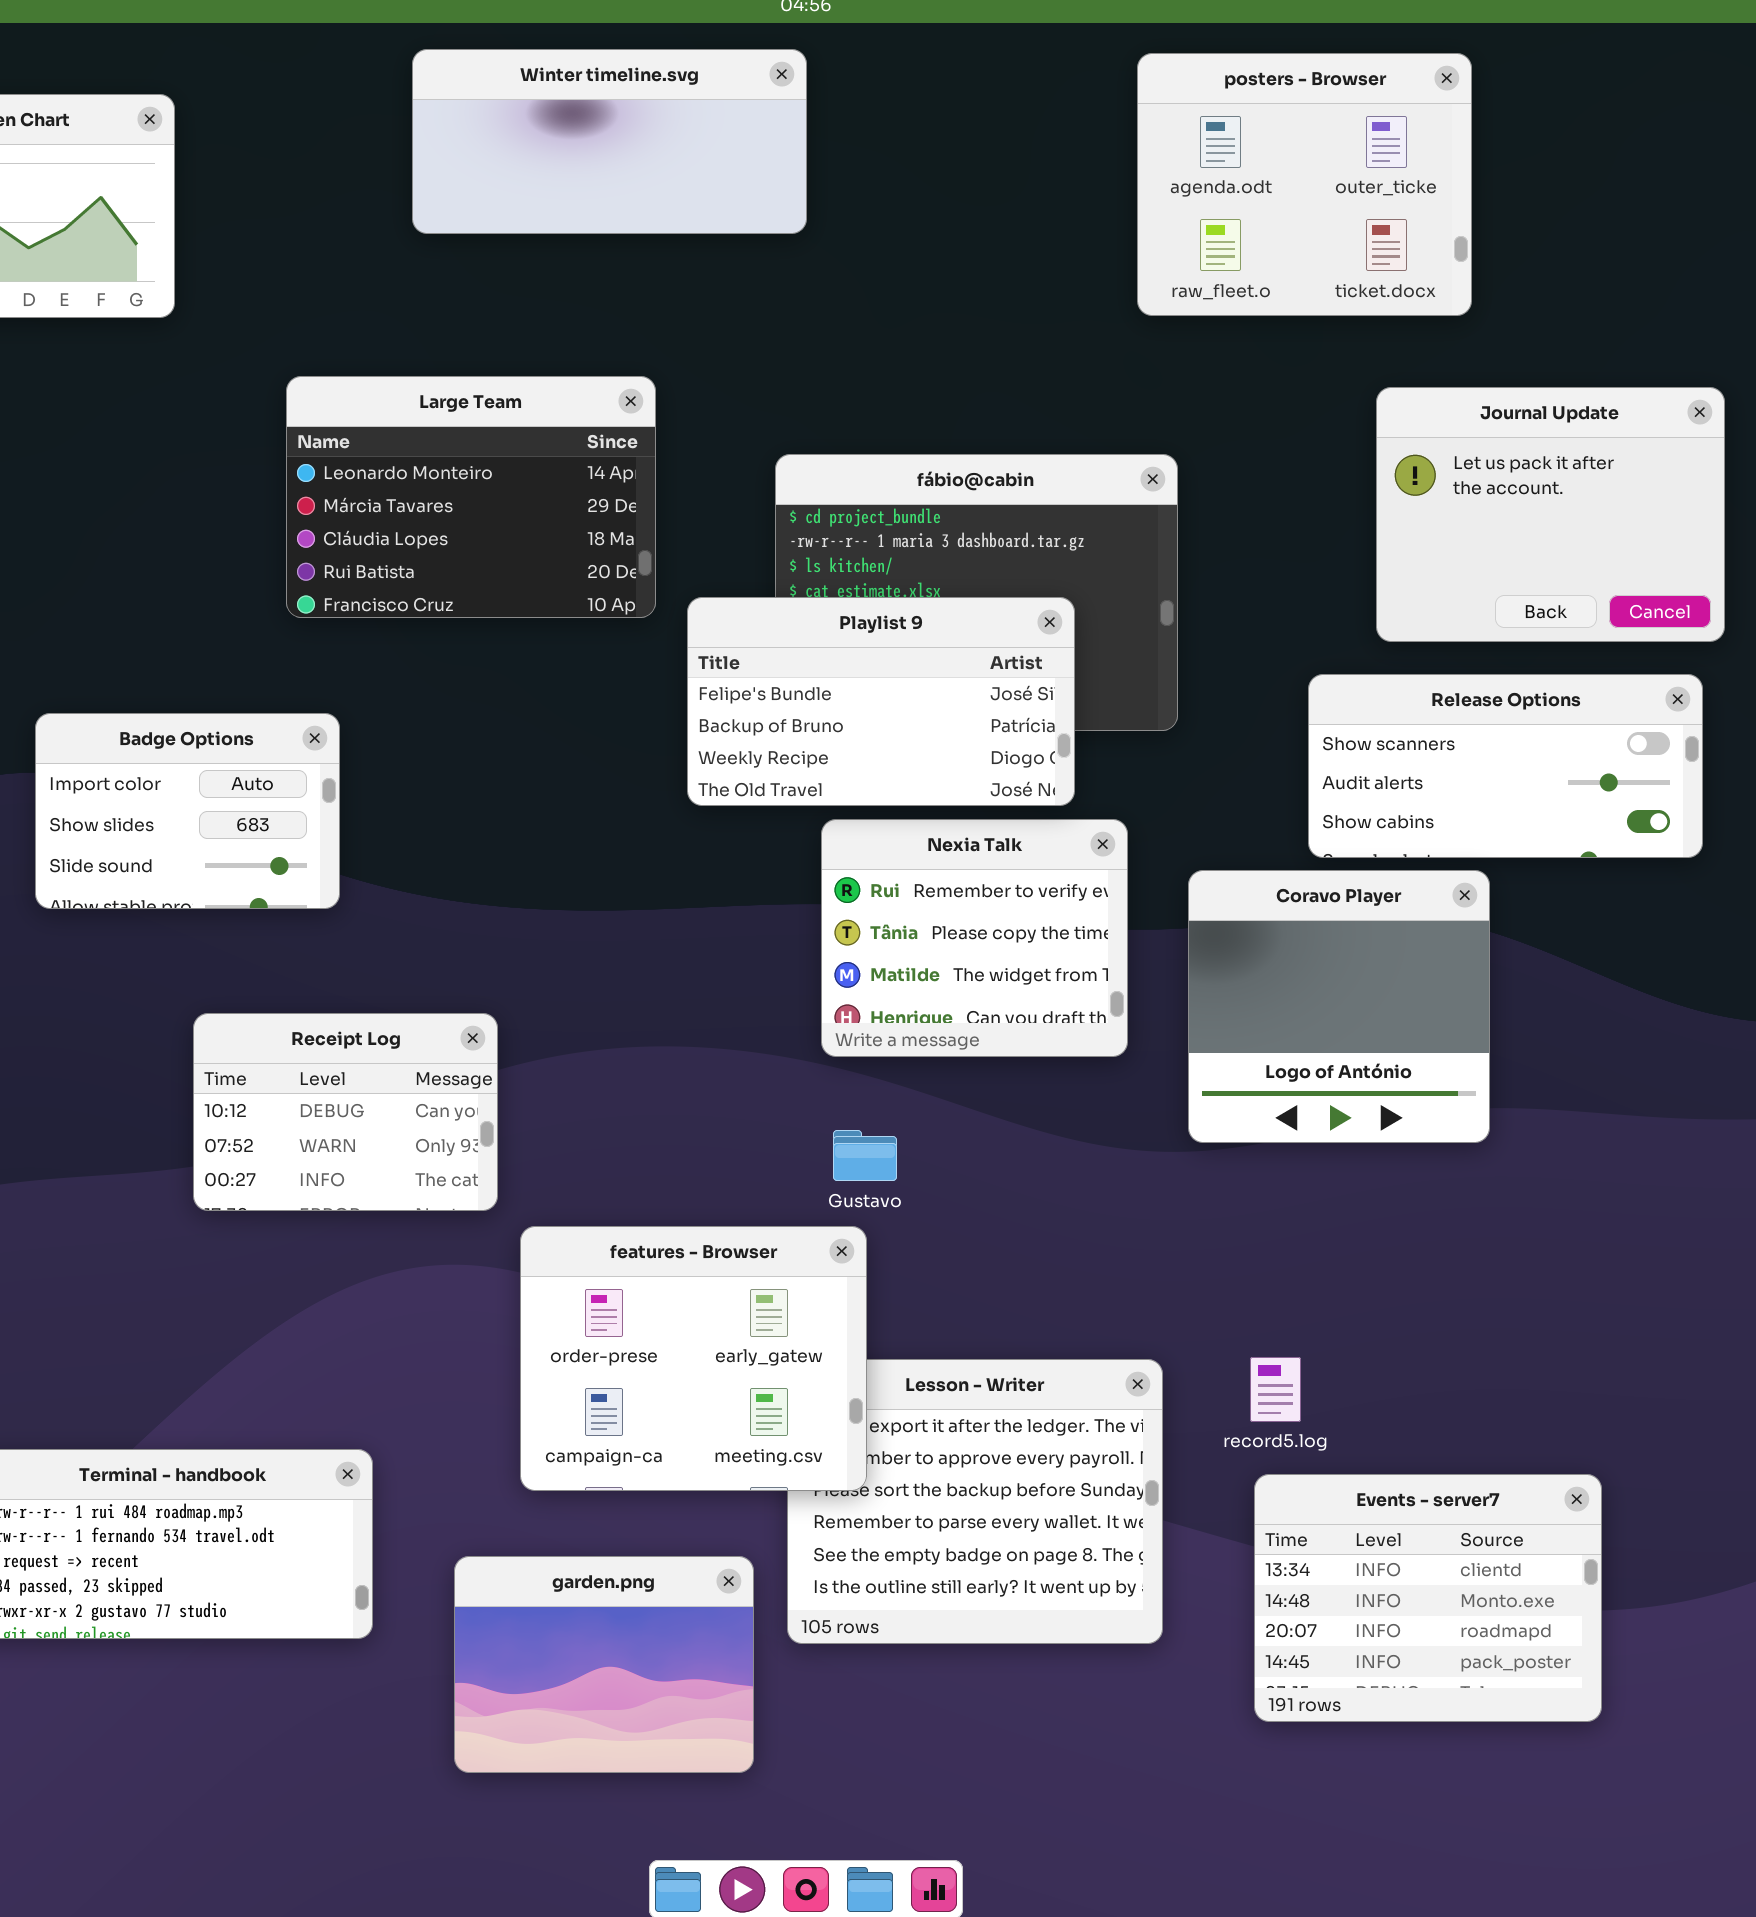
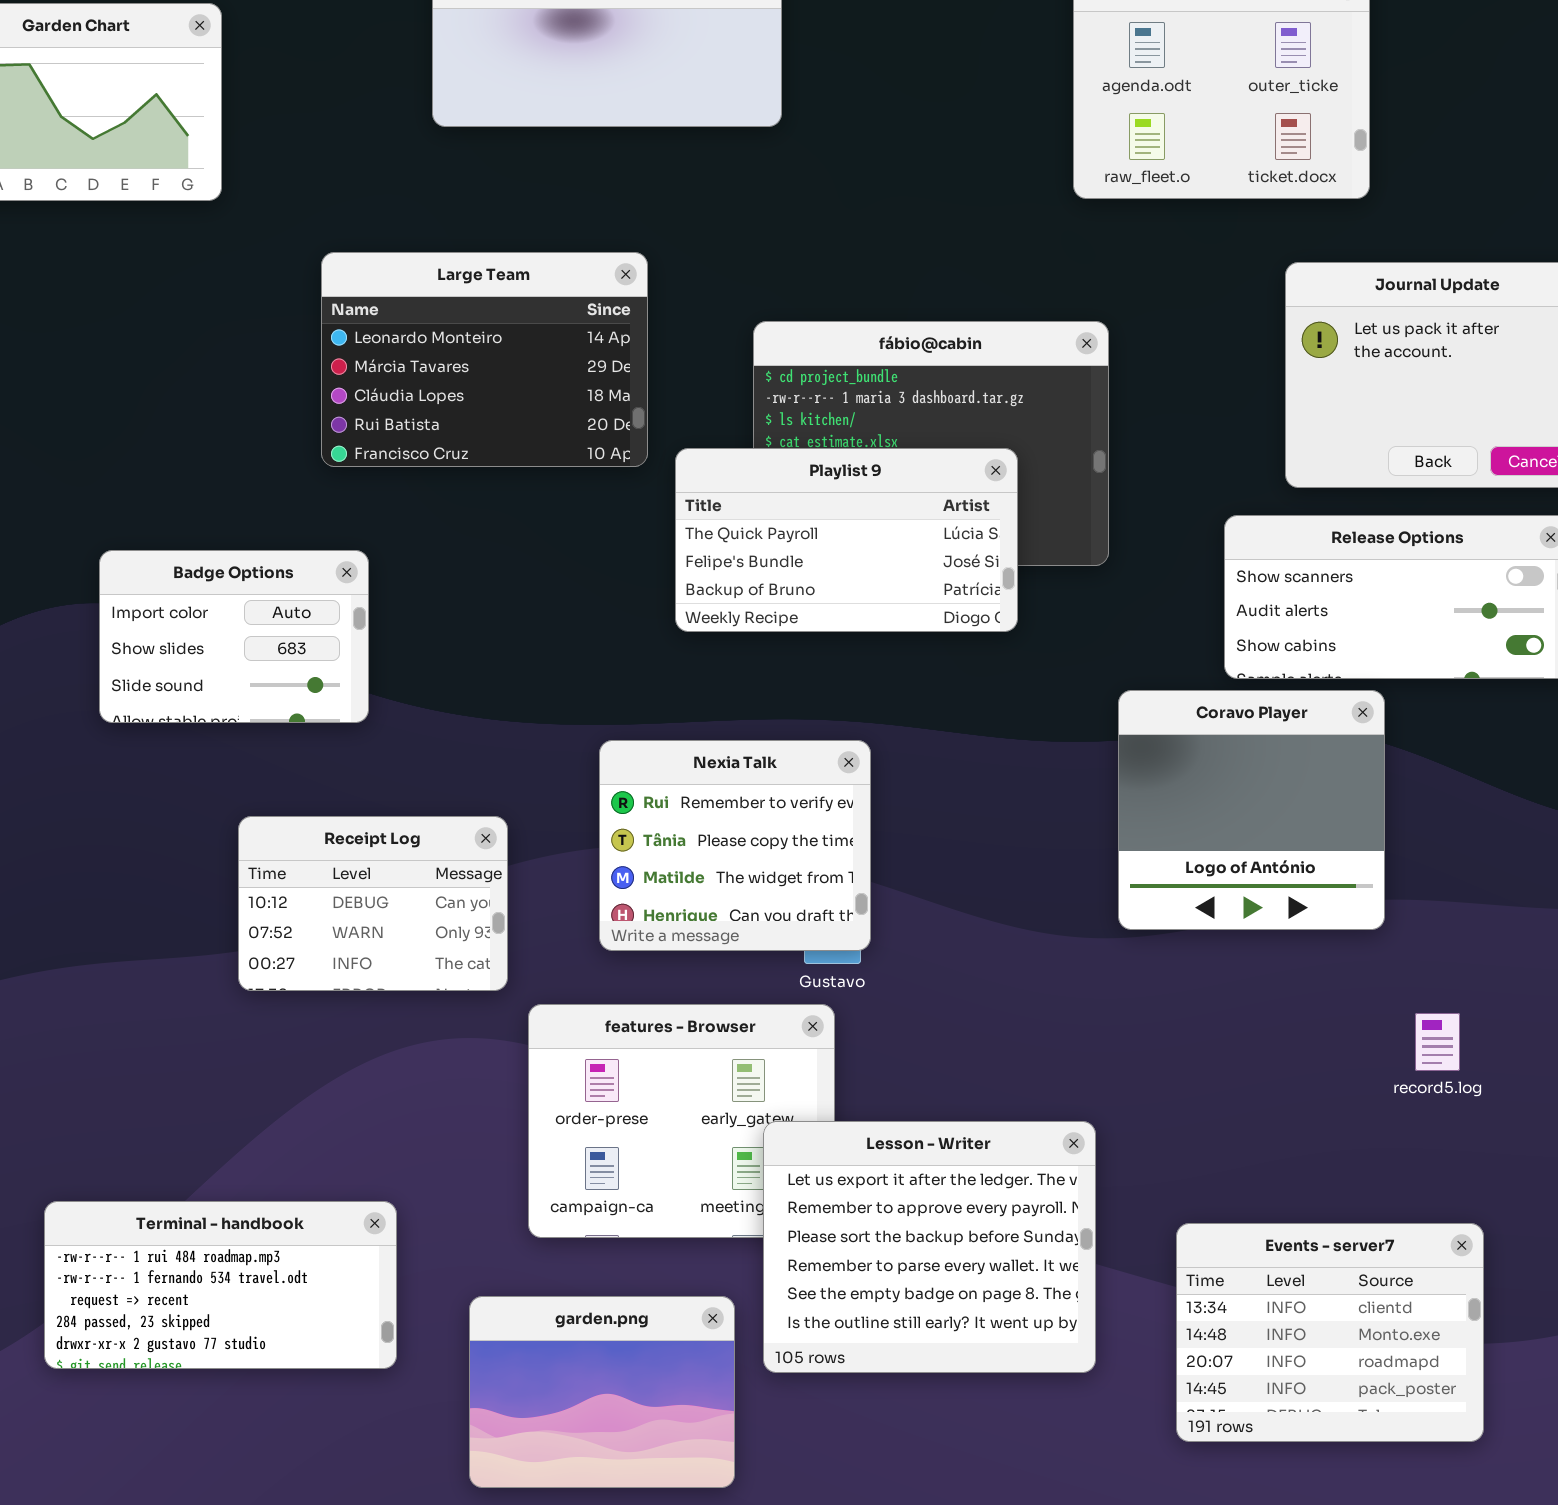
Playlist 9: [687,597,1075,806] -> [675,448,1018,632], scrolled up 1 row
Nexia Talk: [821,819,1128,1057] -> [599,740,871,951], moved
record5.log: [1250,1357,1301,1422] -> [1415,1013,1460,1071], moved
Lesson - Writer: [787,1359,1163,1644] -> [763,1121,1096,1373], raised

